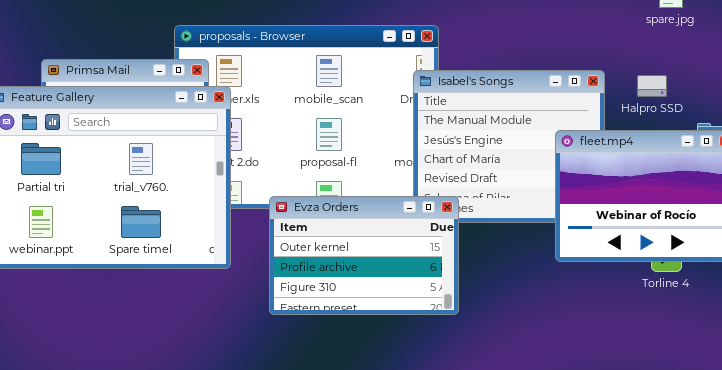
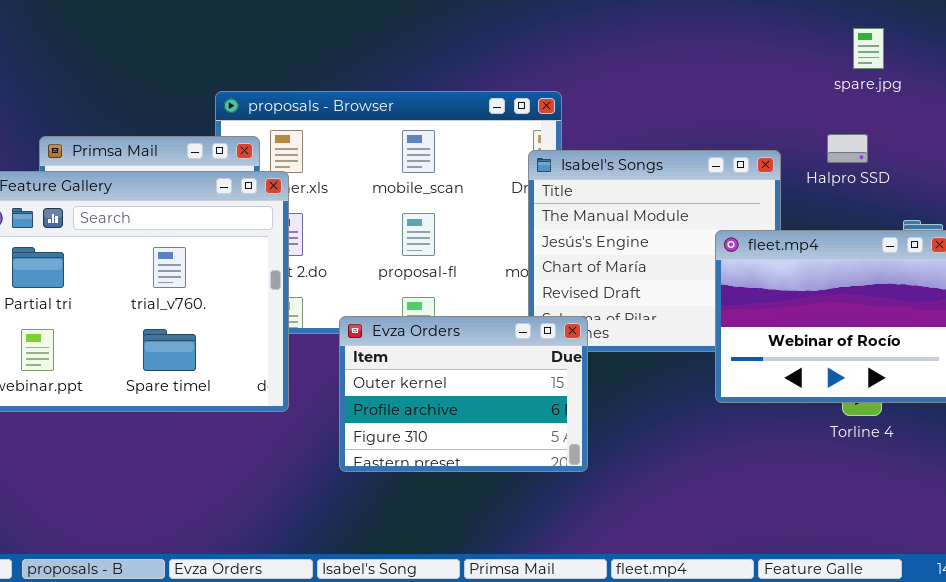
Halpro SSD: [637,75,667,97] -> [827,134,868,163], moved

